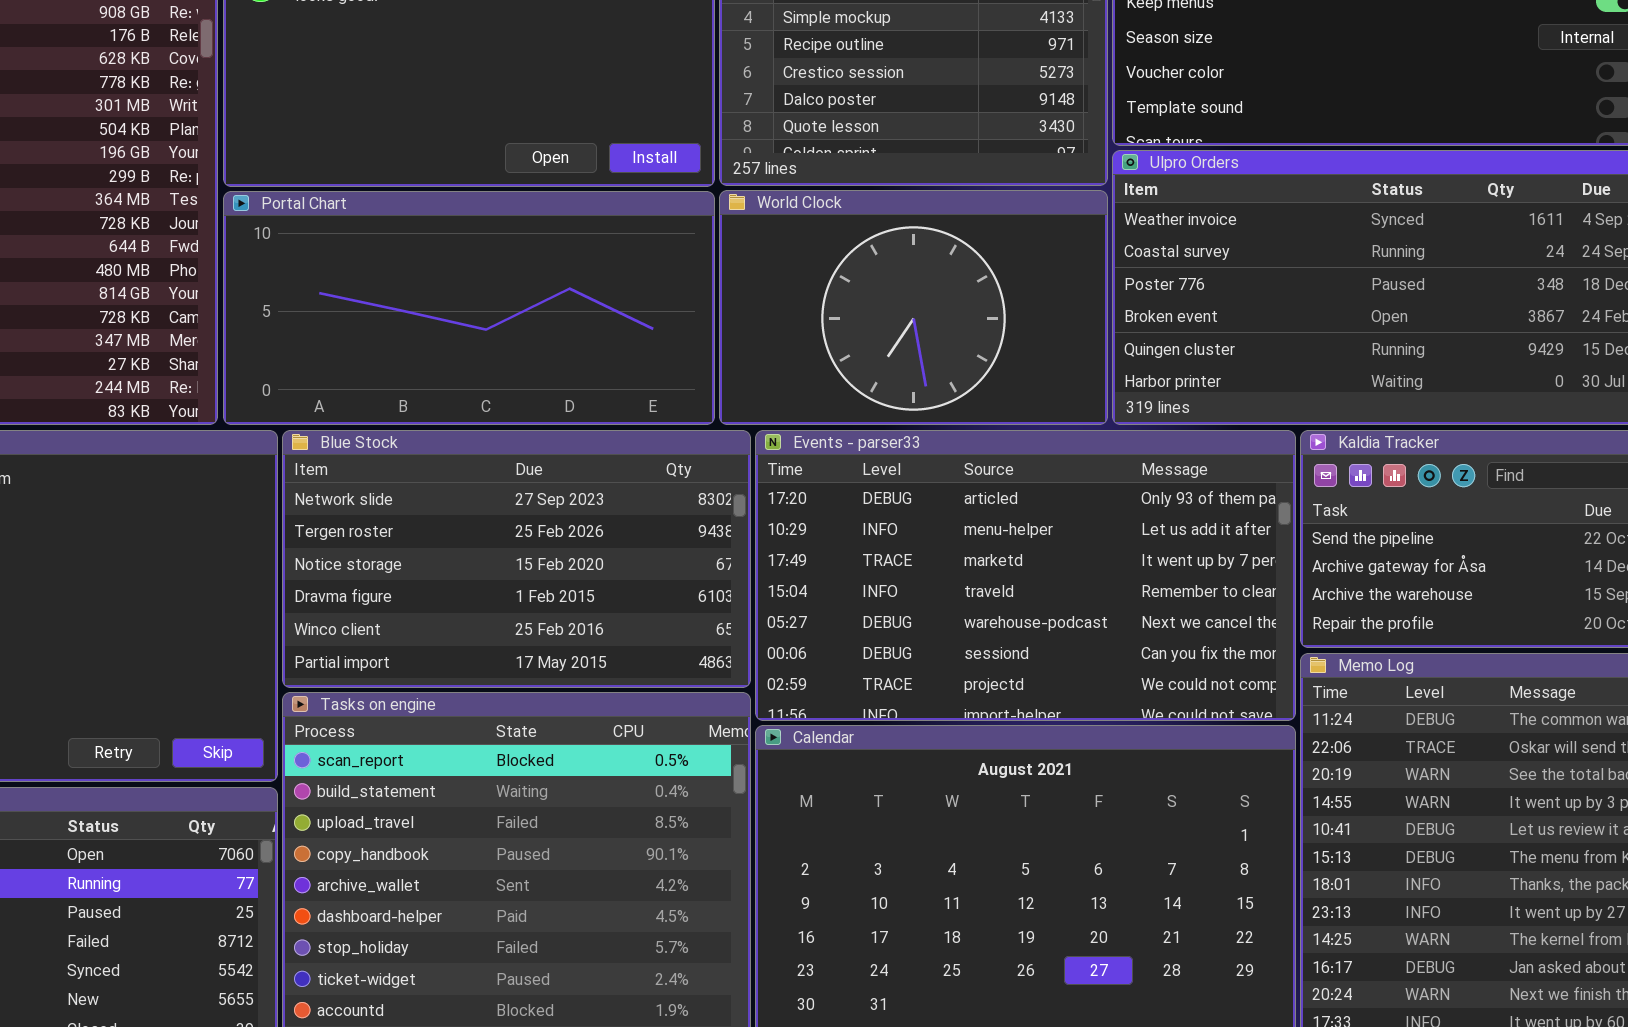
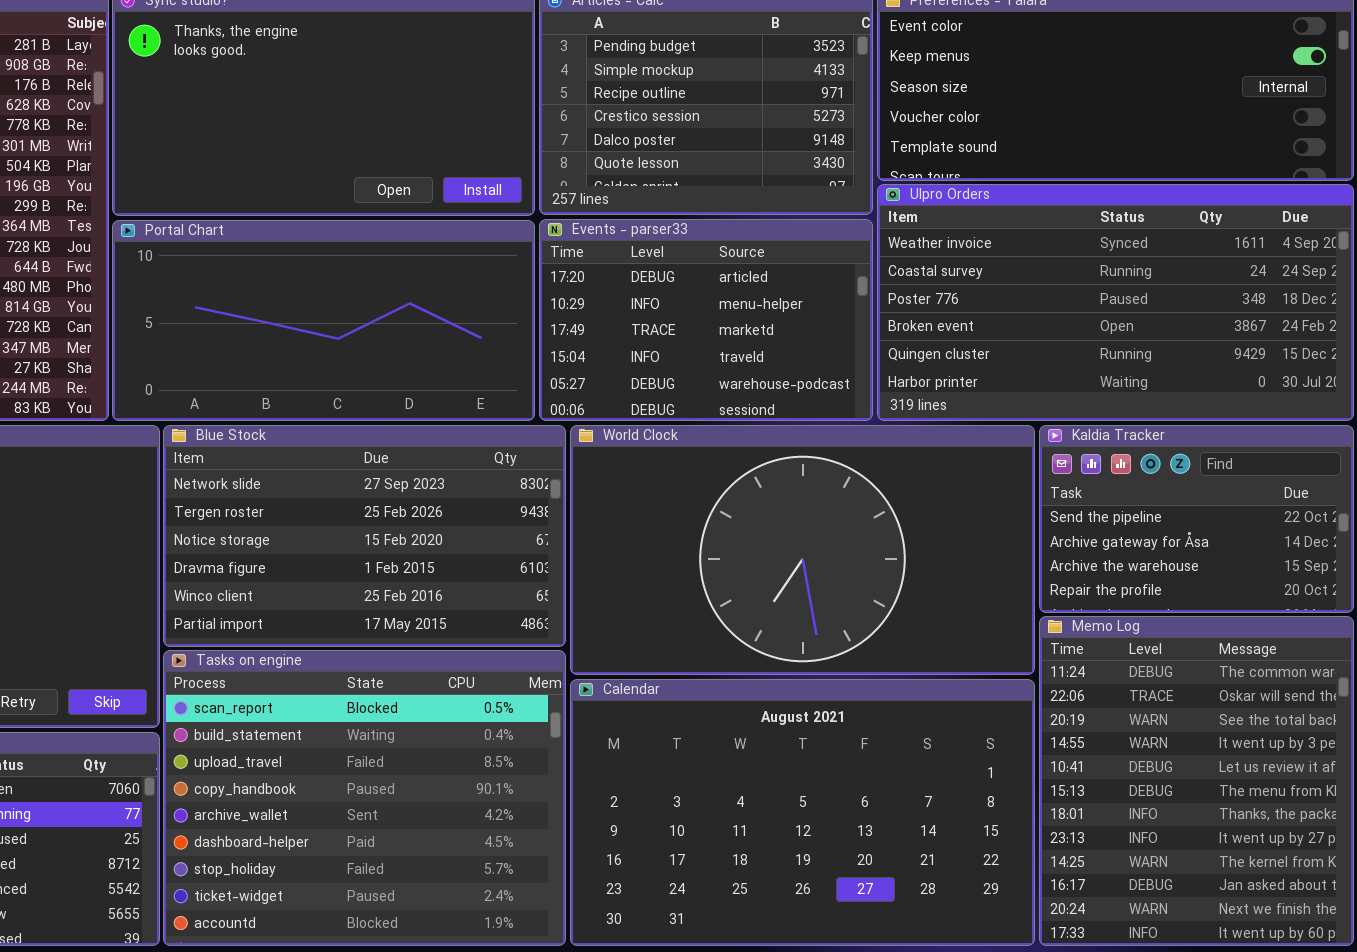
World Clock: [719,190,1108,425] -> [570,425,1035,675], moved, resized
Events - parser33: [755,430,1296,721] -> [539,219,873,421], moved, resized

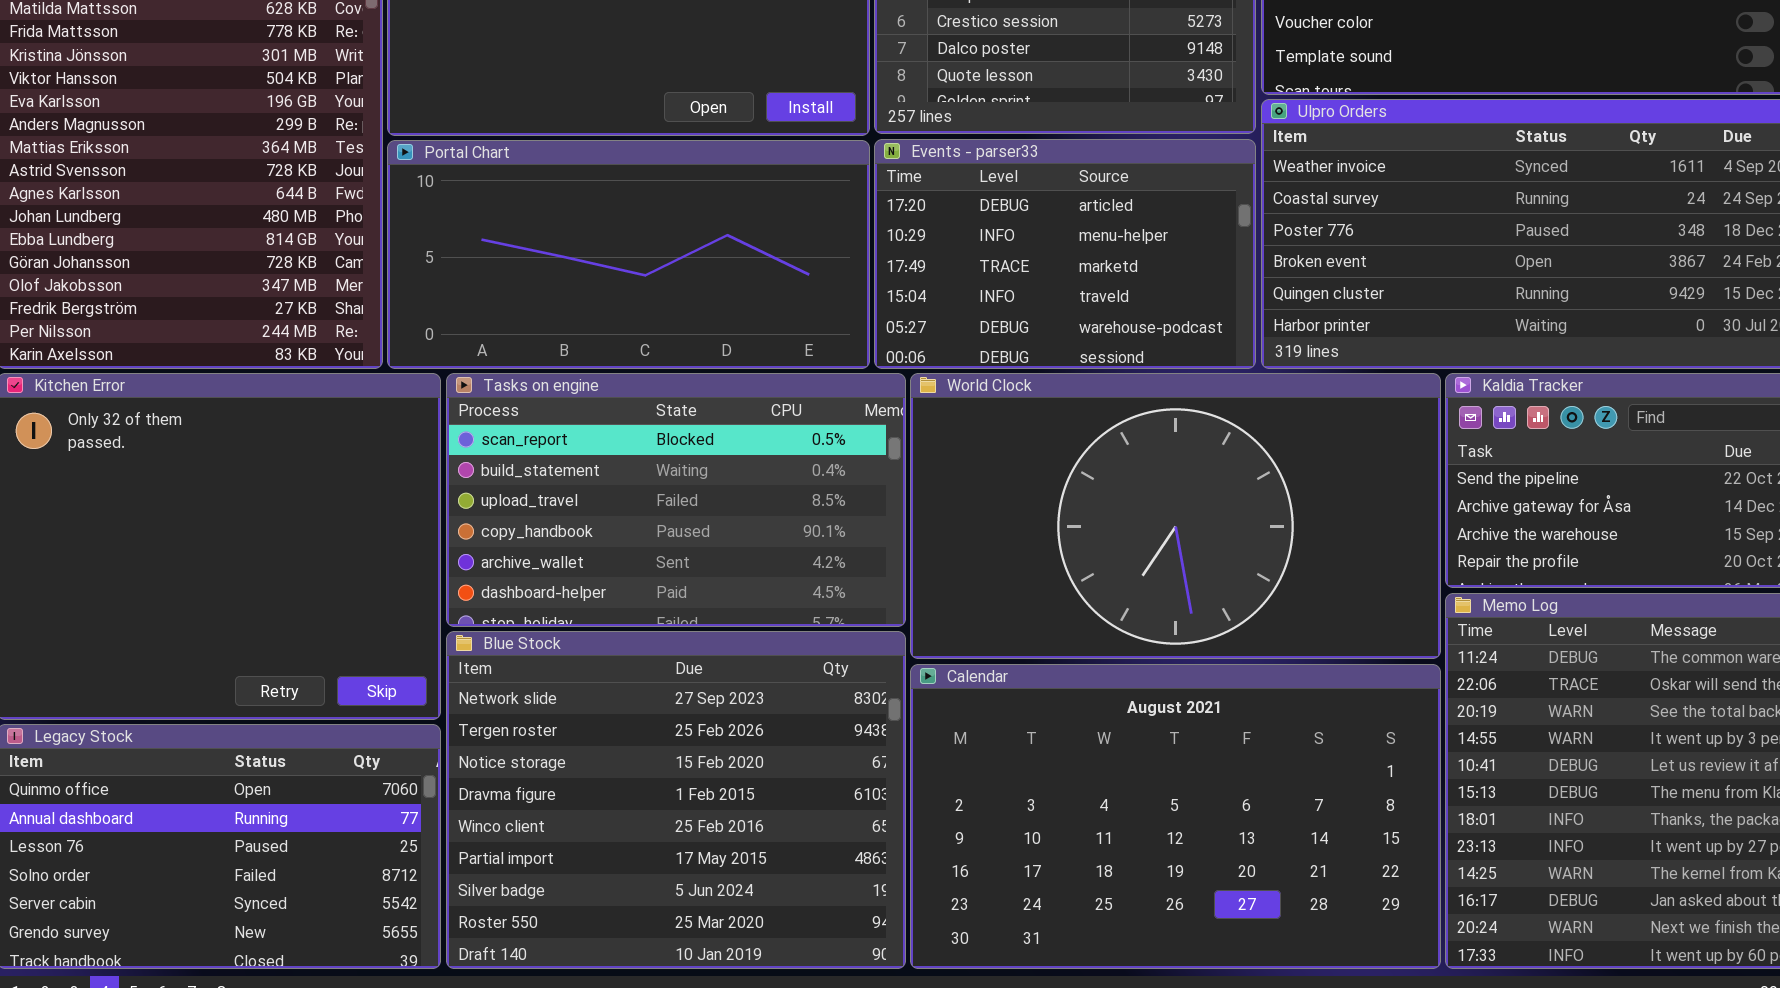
Blue Stock: [163,425,566,647] -> [446,631,906,969], moved, resized
Tasks on engine: [163,650,566,946] -> [446,373,906,627], moved, resized

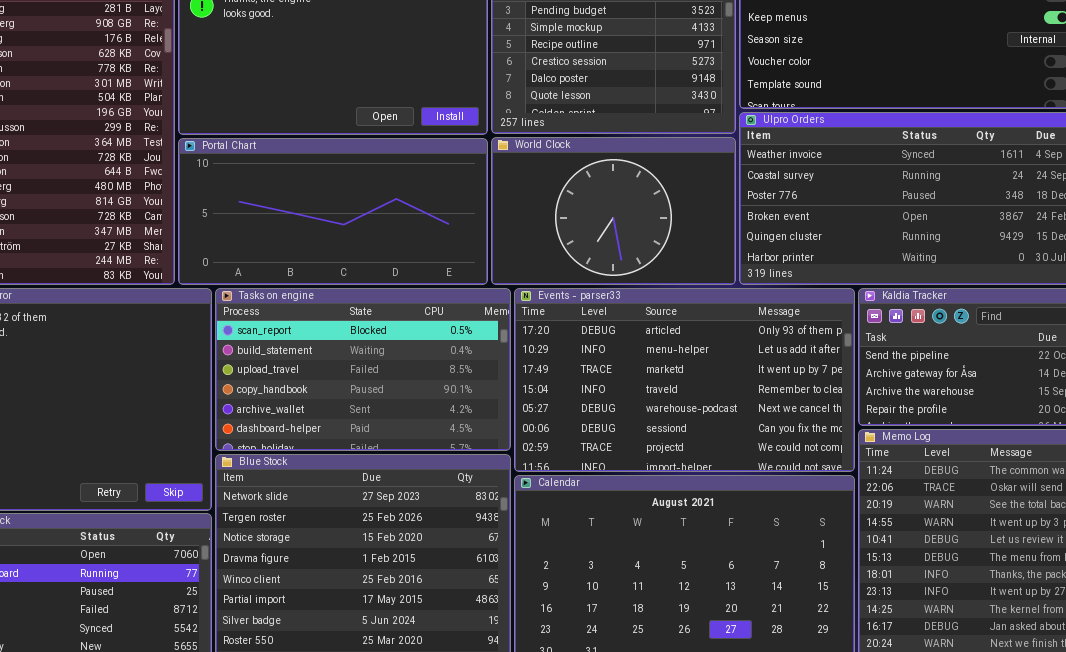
Events - parser33: [874,139,1256,369] -> [514,288,855,472], moved, resized
World Clock: [910,373,1441,659] -> [491,137,736,285], moved, resized

